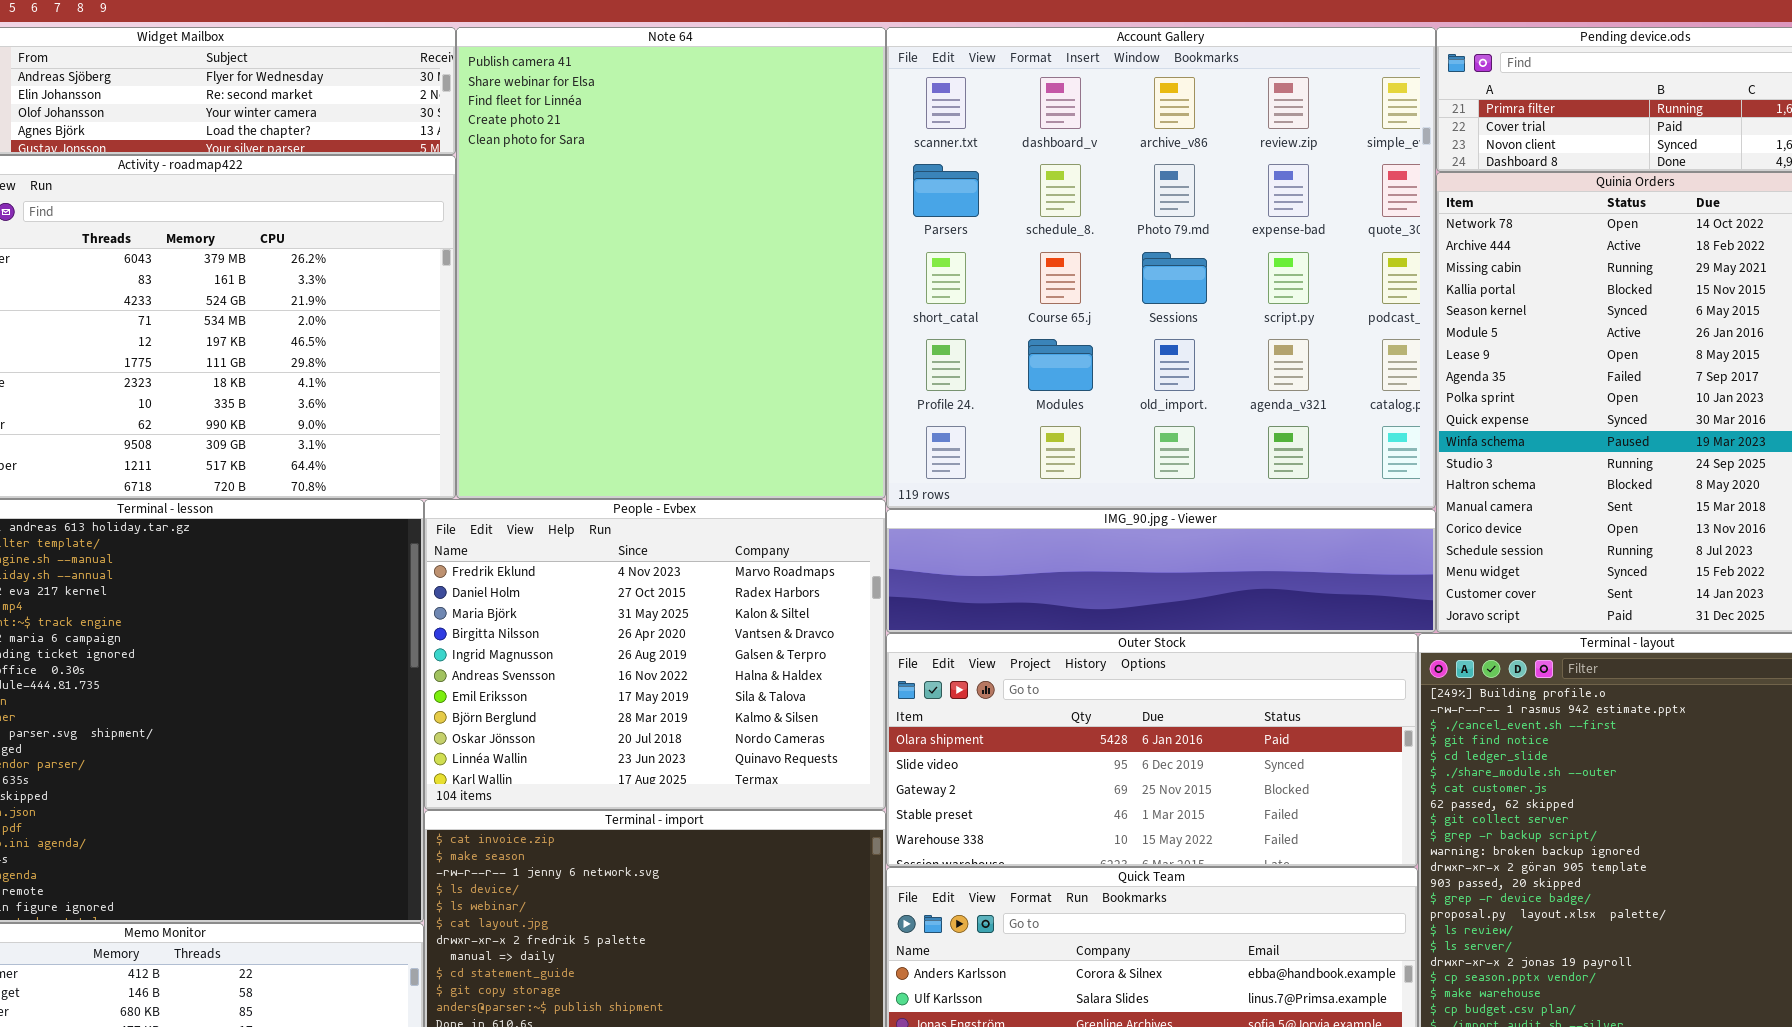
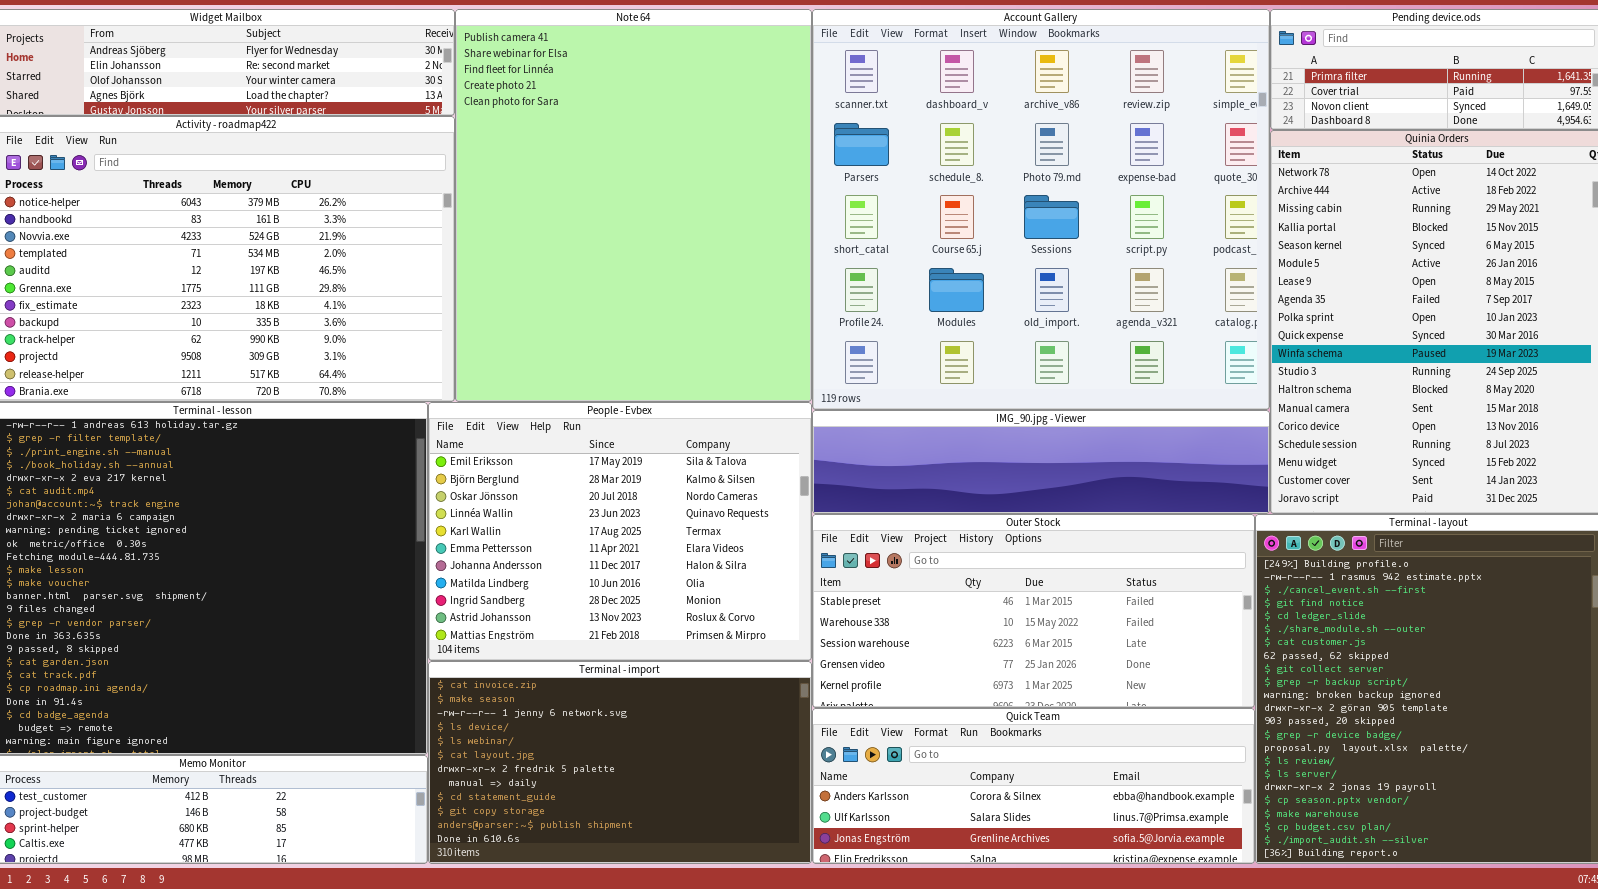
People - Evbex: [424,499,886,810] -> [428,402,812,661], scrolled down 6 rows
Outer Stock: [886,633,1418,867] -> [812,514,1255,708], scrolled down 3 rows

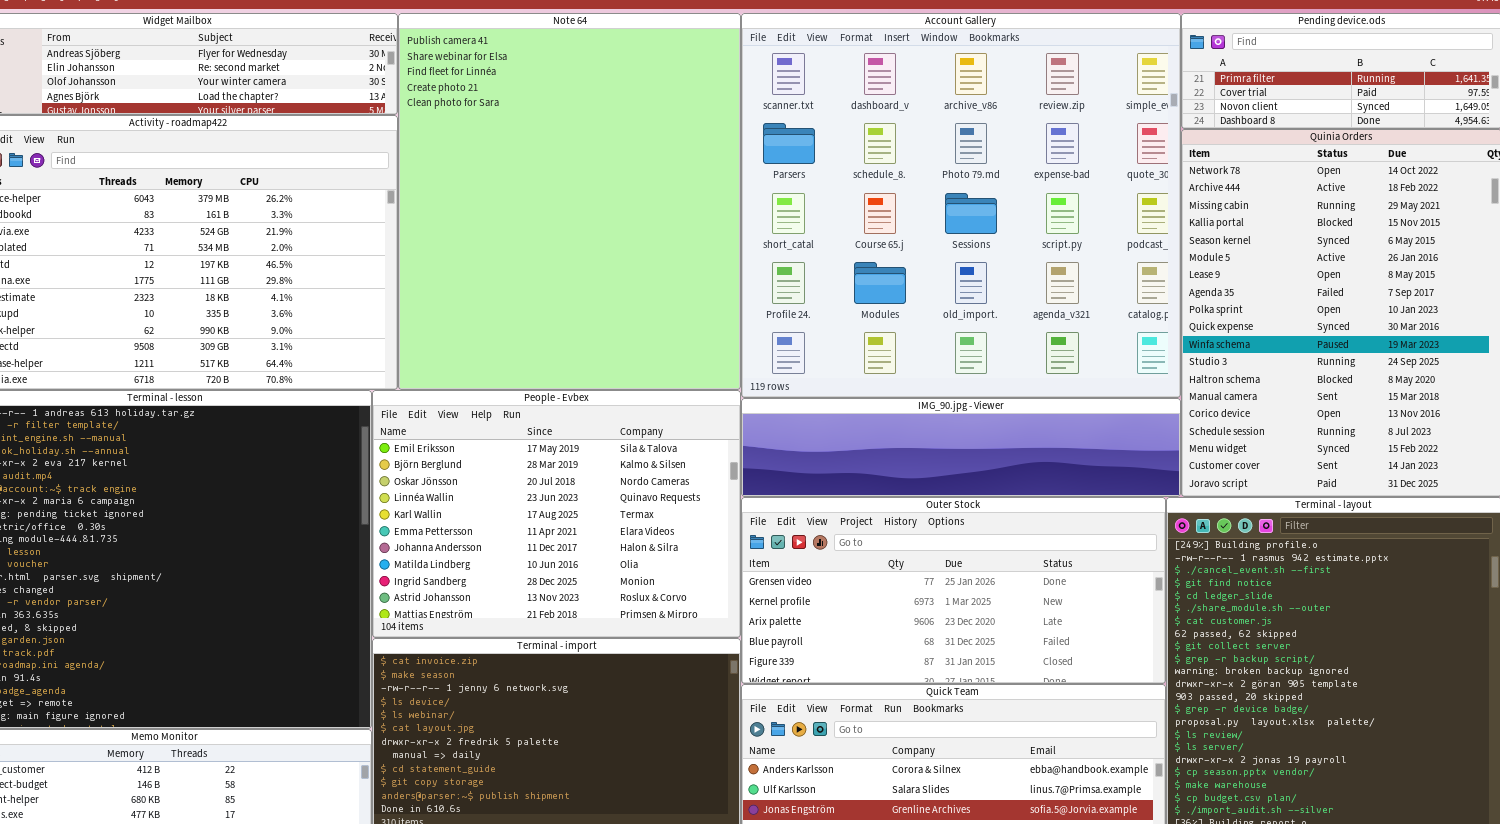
Outer Stock: [812,514,1255,708] -> [741,497,1166,684], scrolled down 3 rows

